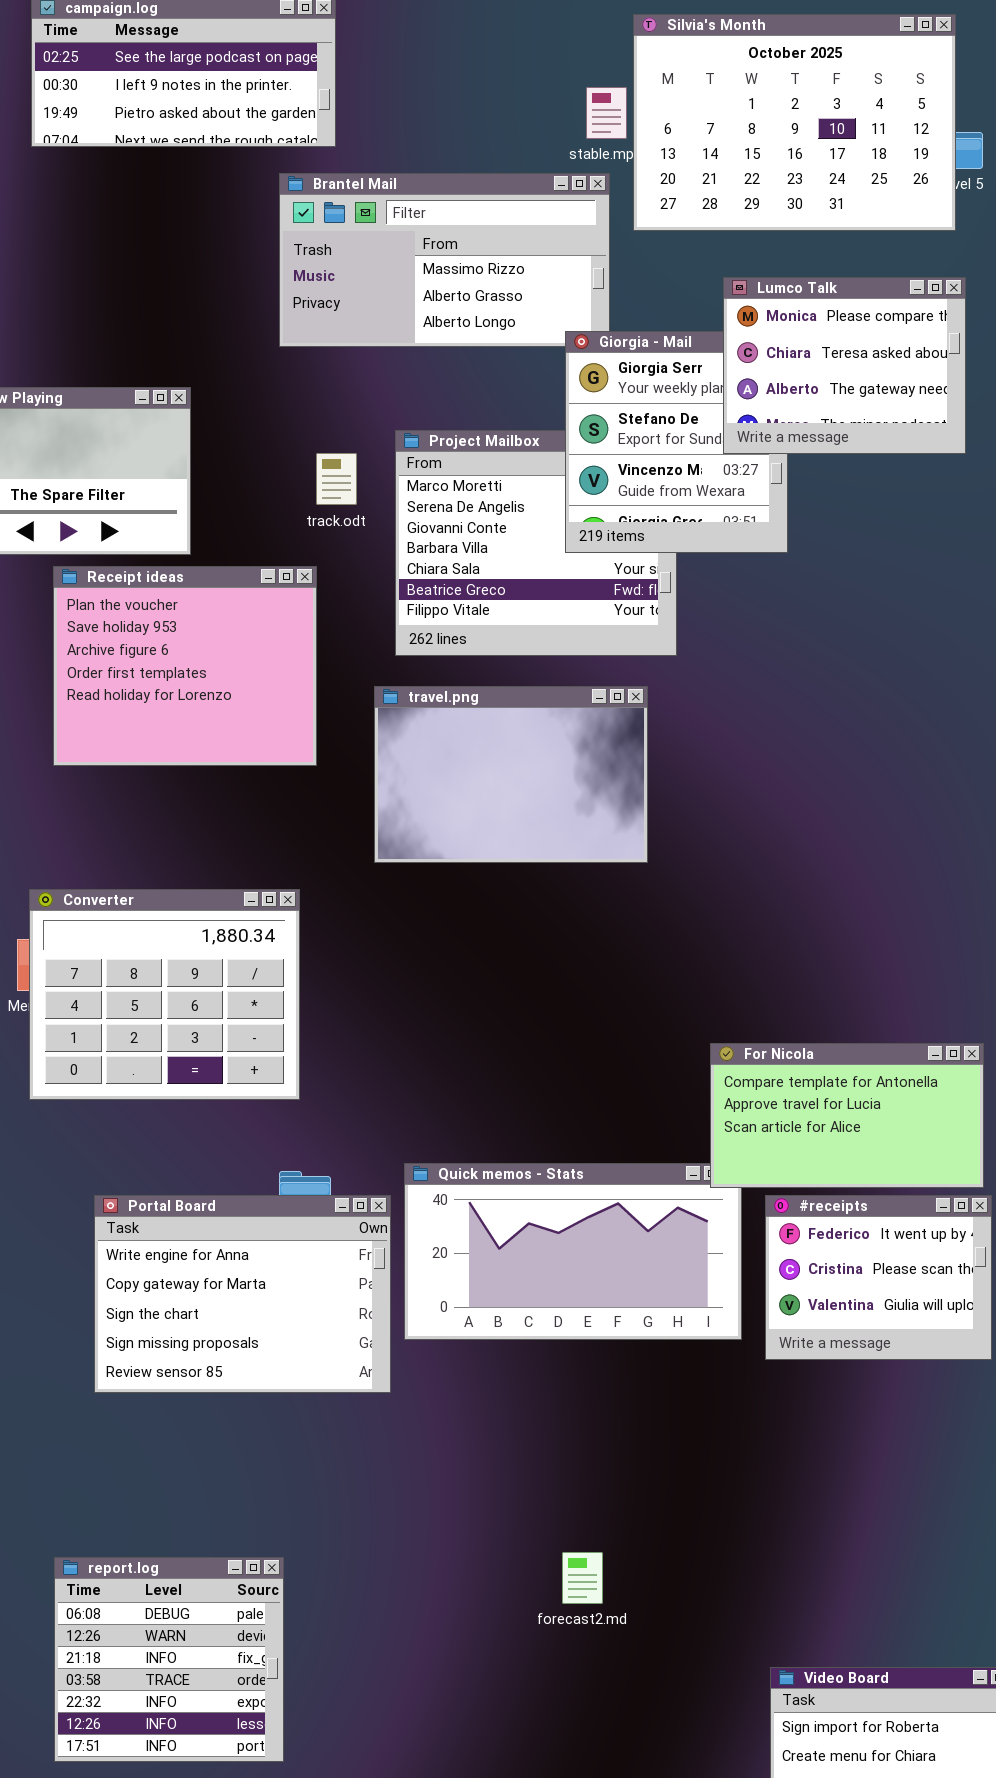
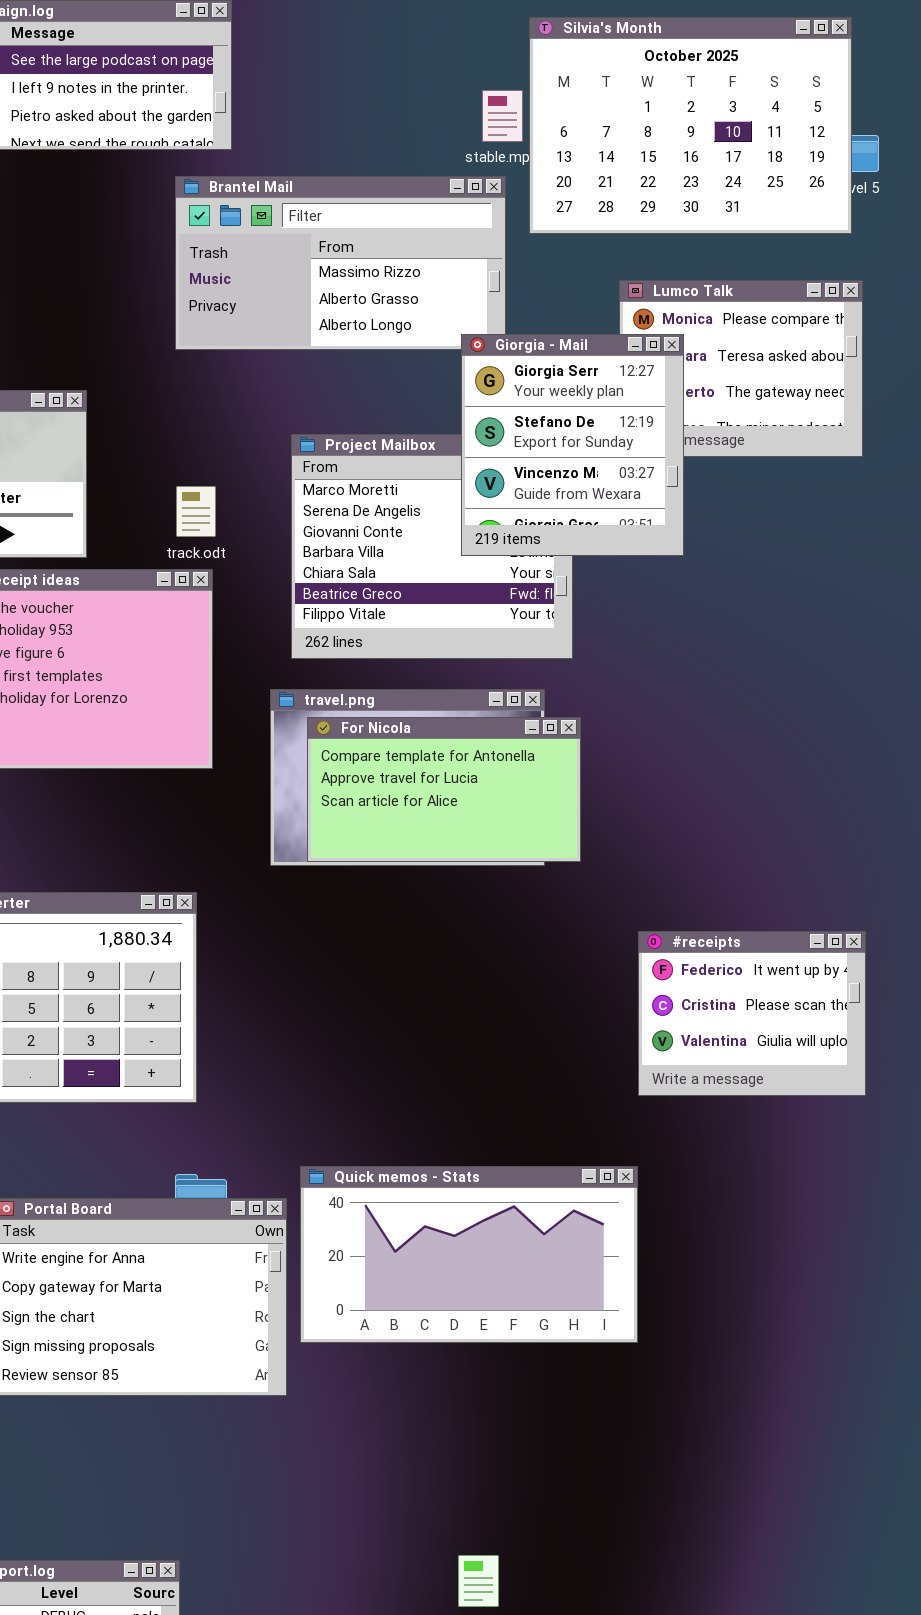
Giorgia - Mail: [565,331,788,553] -> [461,334,684,556], raised
track.odt: [316,453,357,505] -> [176,486,216,537], moved
For Nicola: [710,1043,984,1188] -> [307,717,581,862], moved
#receipts: [765,1195,992,1360] -> [638,931,866,1096], moved

